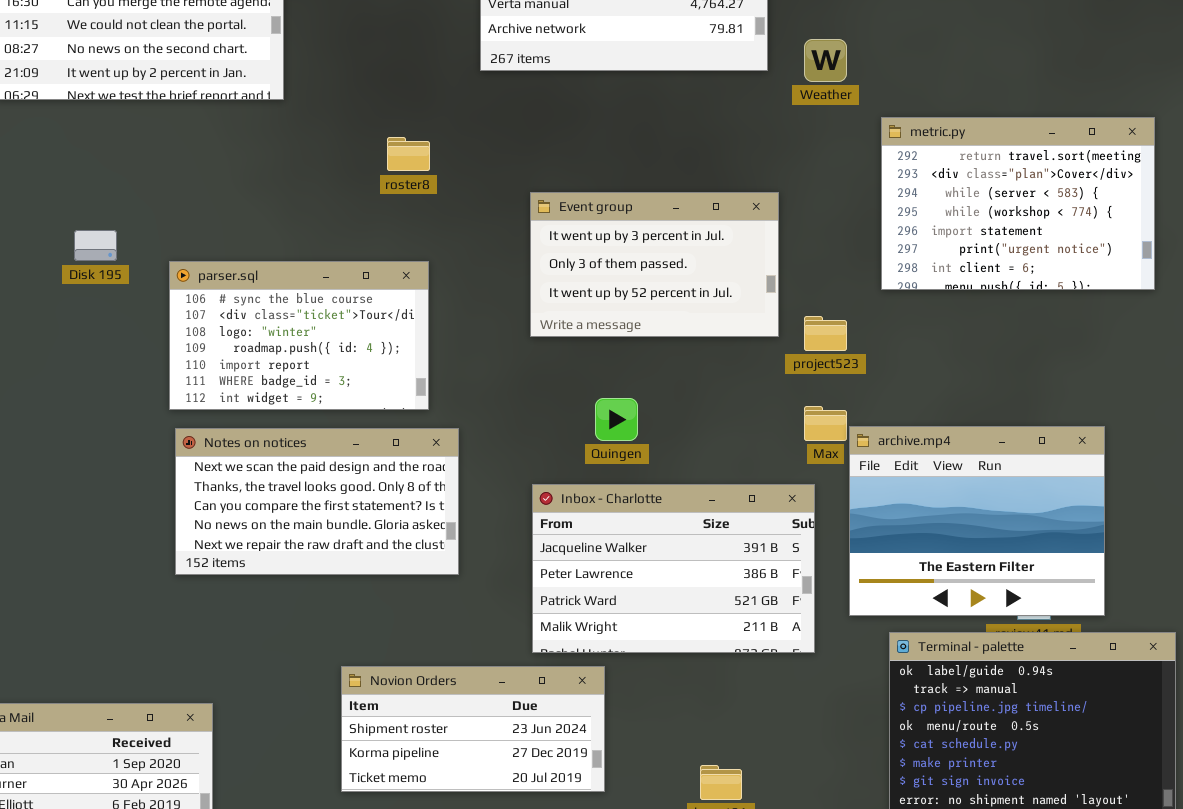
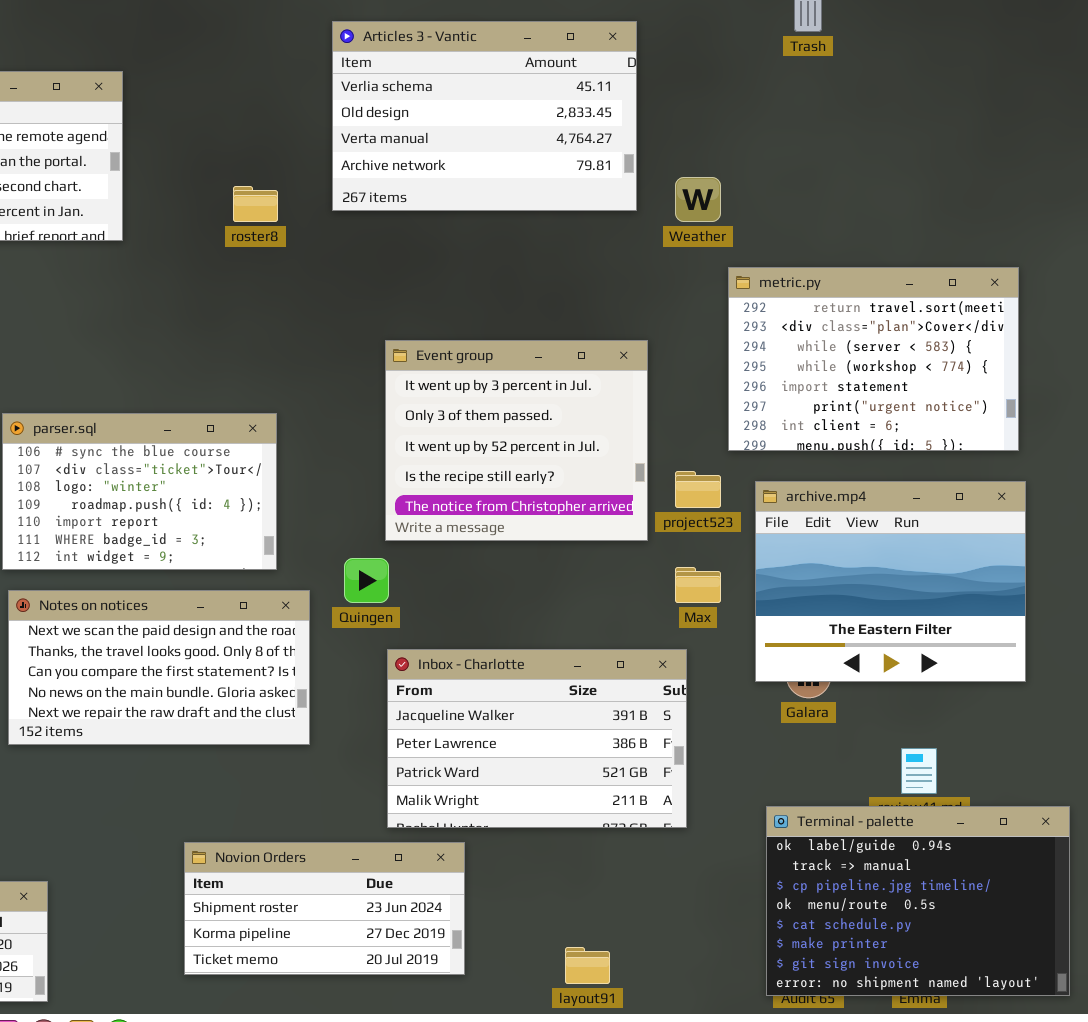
metric.py: [881,117,1155,290] -> [728,267,1019,451], moved
roster8: [387,137,430,171] -> [233,186,278,222], moved
Event group: [530,192,779,337] -> [385,340,648,541], resized
Quingen: [595,398,638,441] -> [344,558,389,603], moved
archive.mp4: [849,426,1105,616] -> [755,481,1026,682], moved

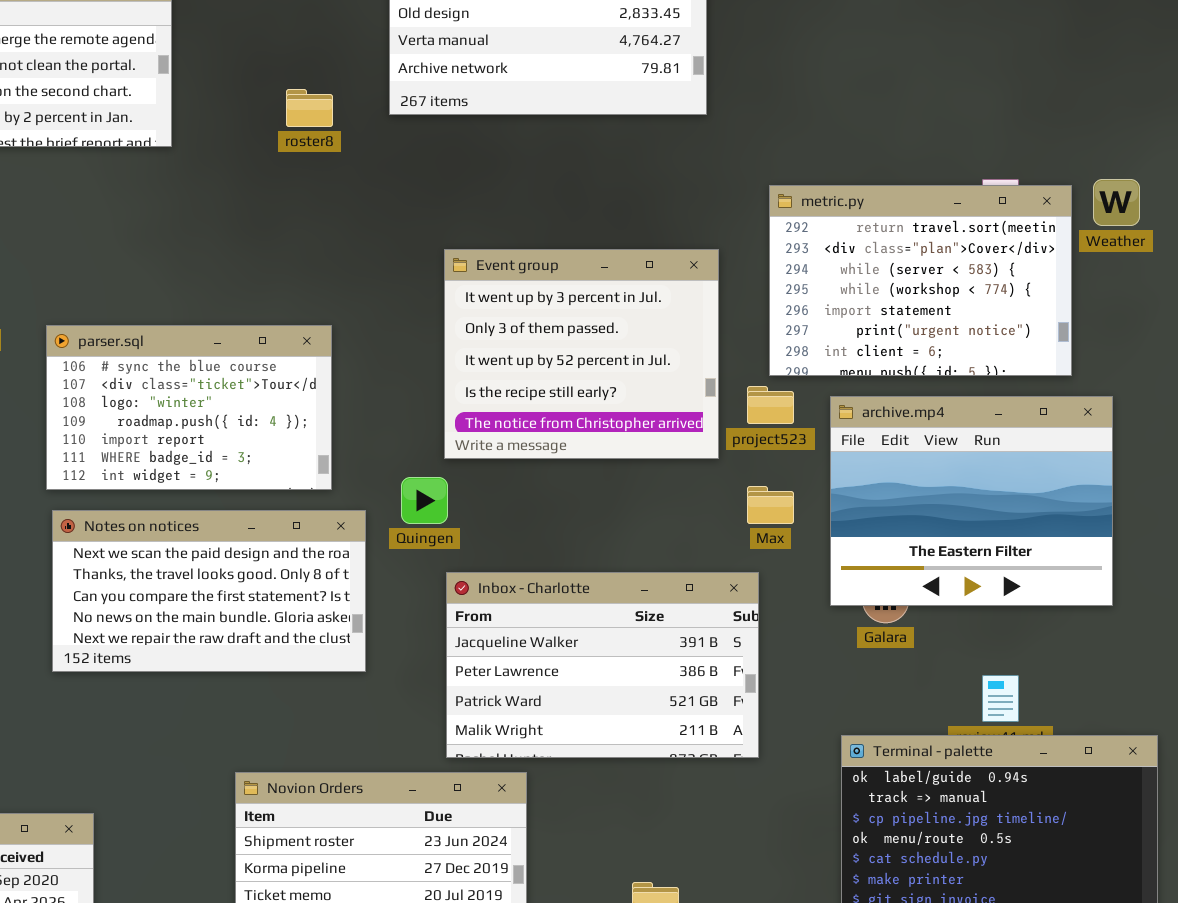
Weather: [675,177,721,222] -> [1093,179,1140,226], moved
metric.py: [728,267,1019,451] -> [769,185,1072,376], moved

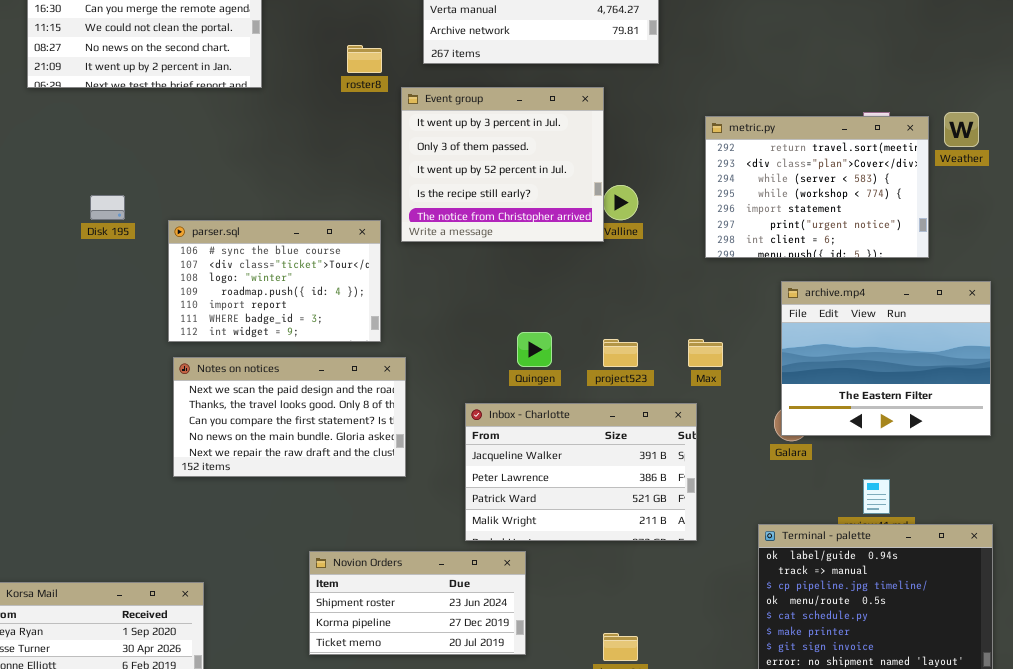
Event group: [444,249,719,459] -> [401,87,604,242], moved
project523: [747,386,794,424] -> [603,339,638,367], moved
archive.mp4: [830,396,1113,606] -> [781,281,991,436], moved
Quingen: [401,477,448,524] -> [517,332,552,367], moved

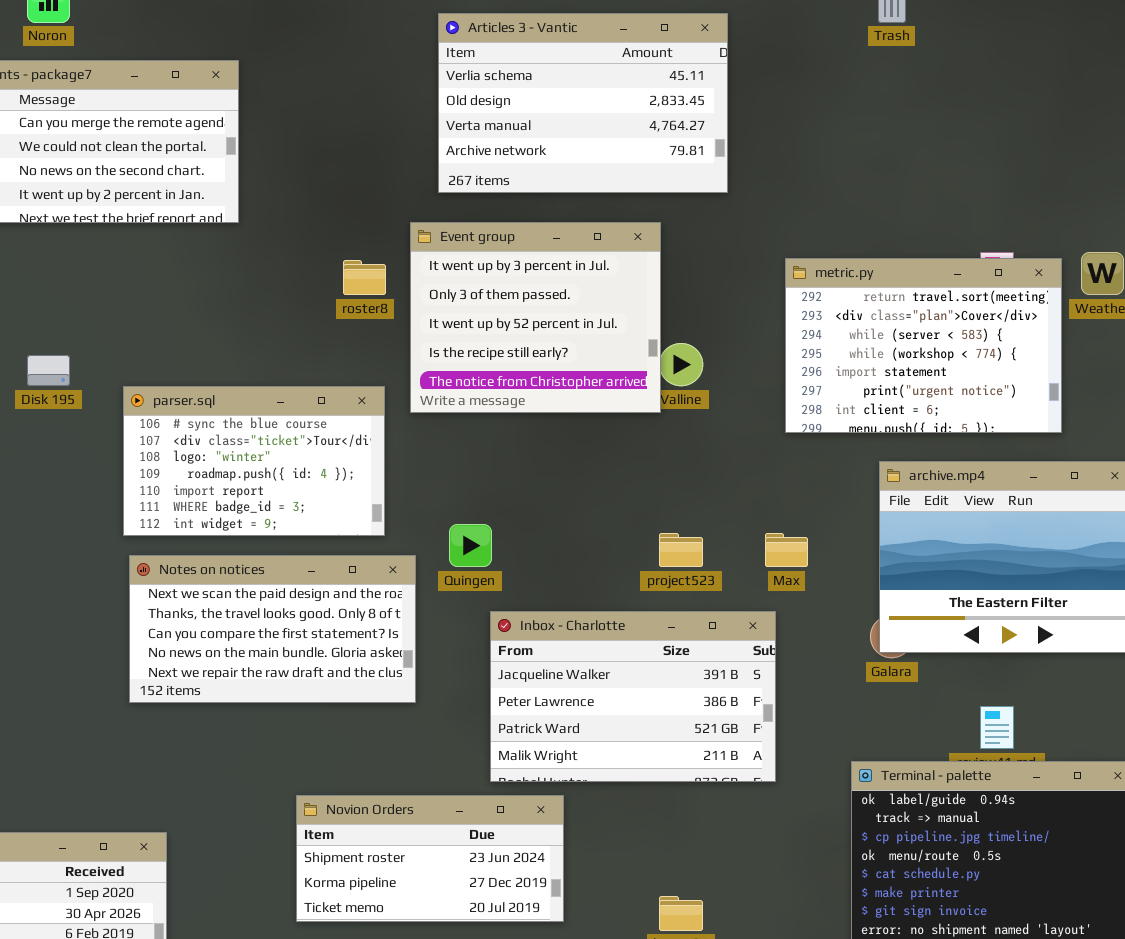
roster8: [347,45,382,73] -> [343,260,386,295], moved
Quingen: [517,332,552,367] -> [449,524,492,567], moved

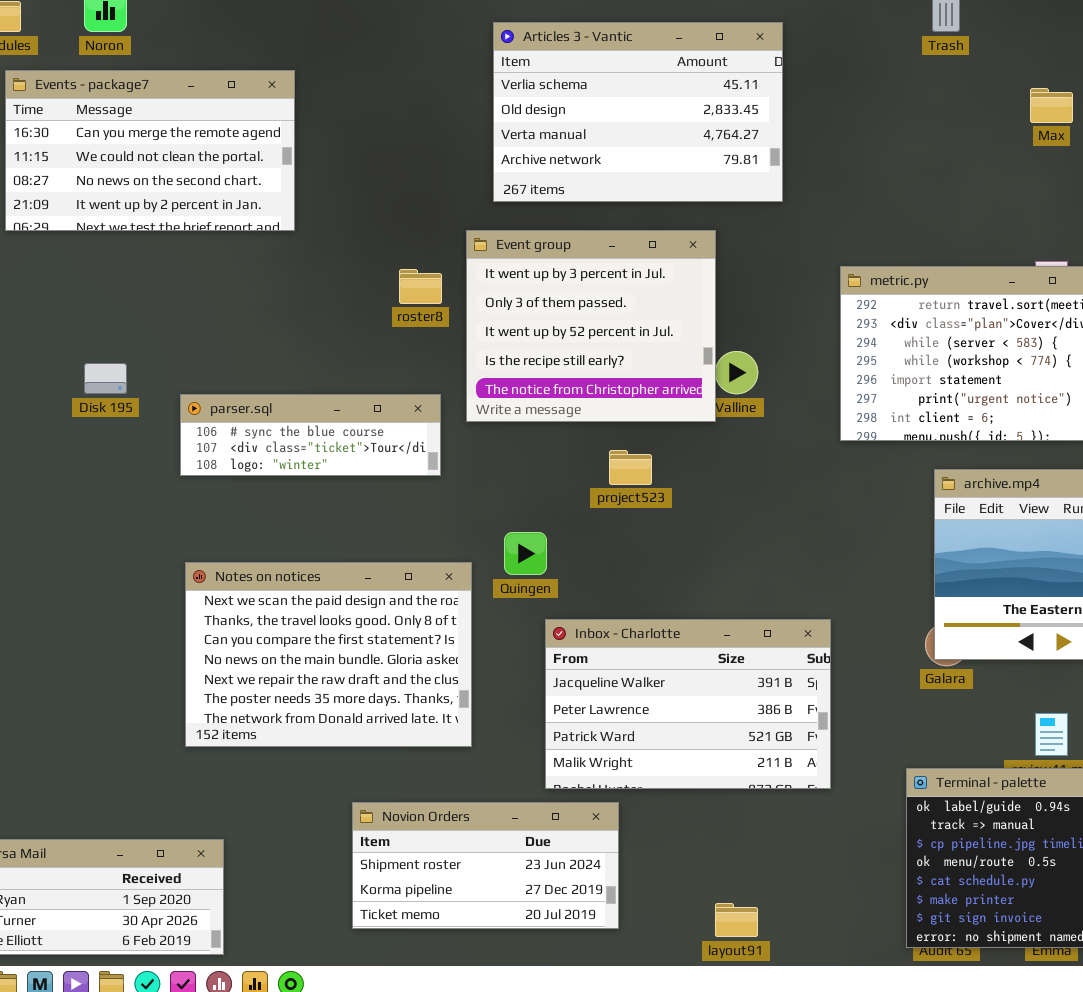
parser.sql: [123,386,385,536] -> [180,394,441,476], resized
project523: [659,533,703,567] -> [609,450,652,485], moved
Max: [765,533,808,567] -> [1030,88,1073,123], moved
Notes on notices: [129,555,416,703] -> [185,562,472,747], resized

